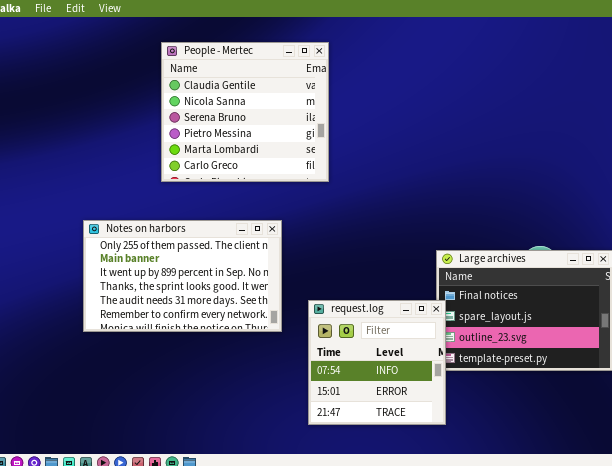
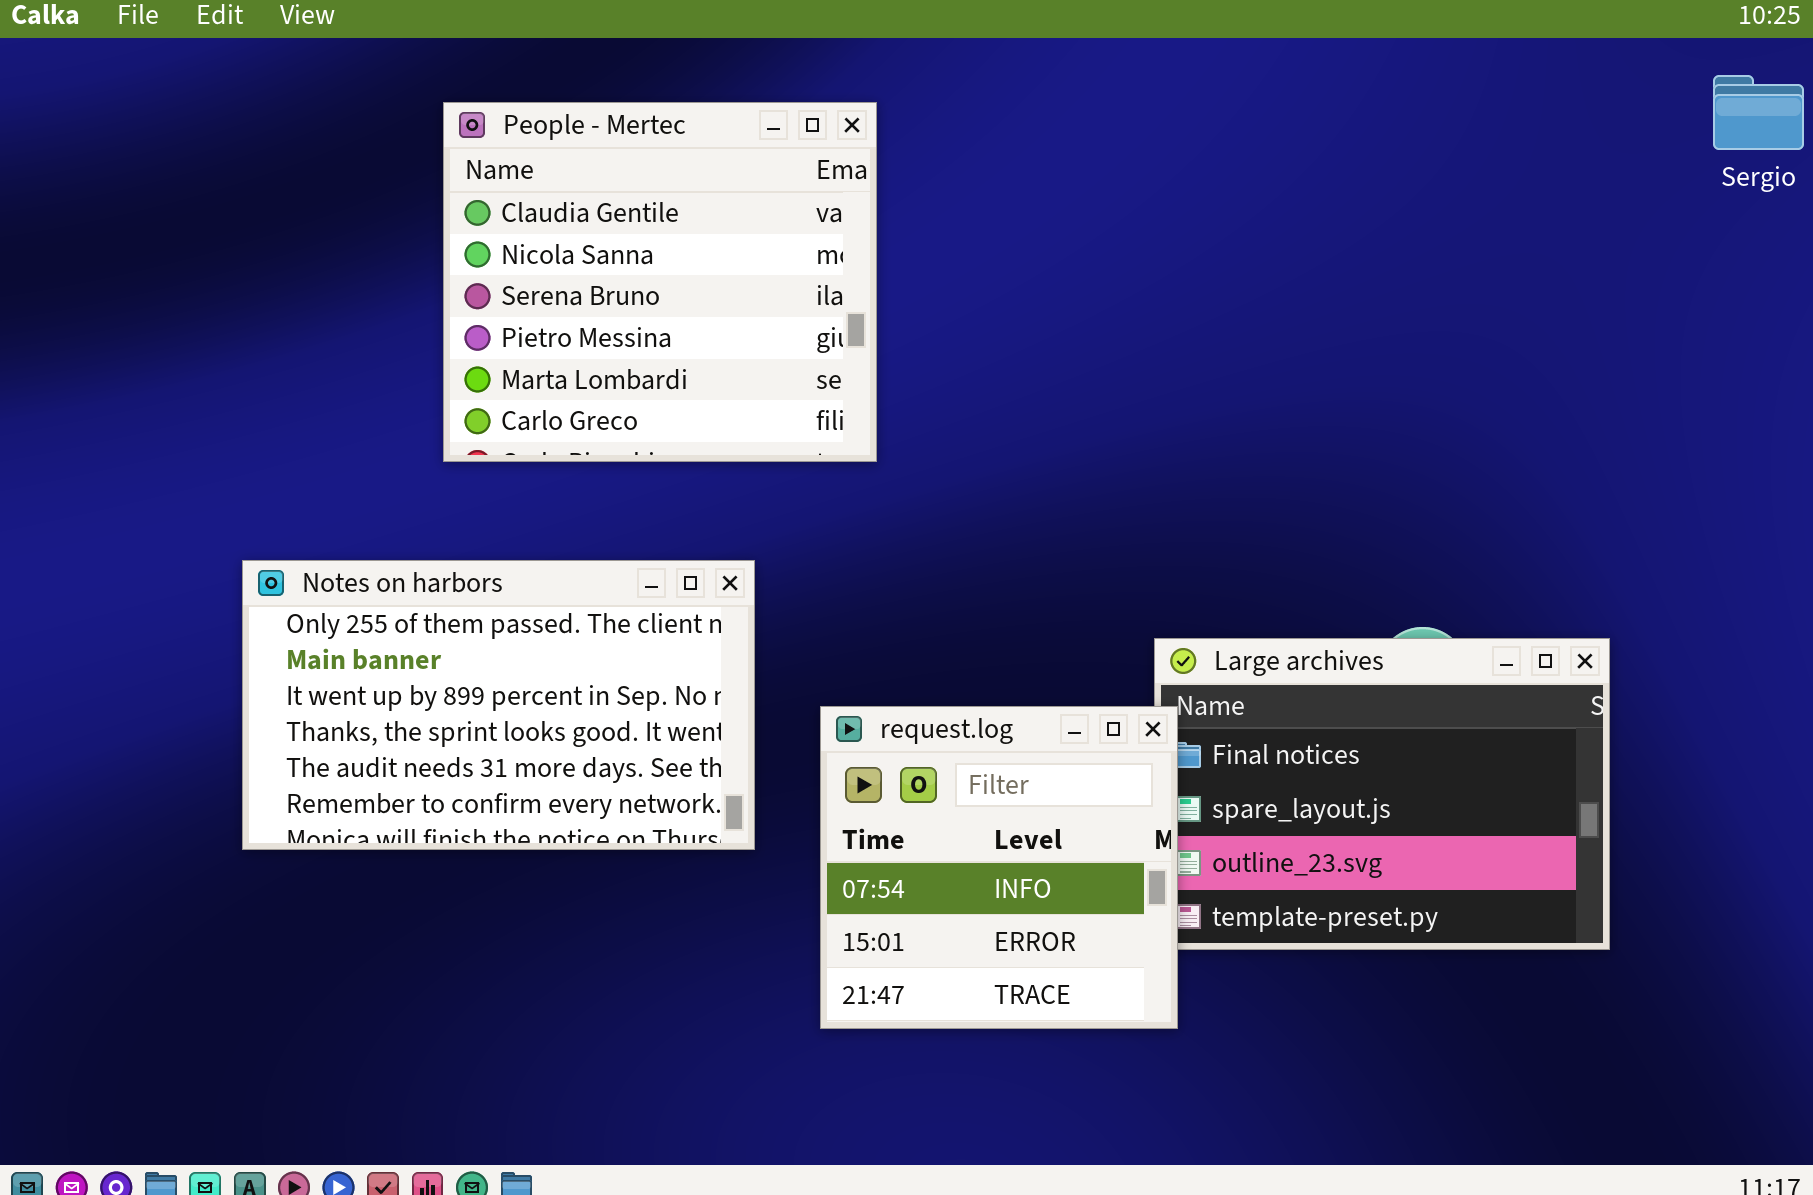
request.log: [308,300,446,425] -> [820,706,1178,1029], moved

